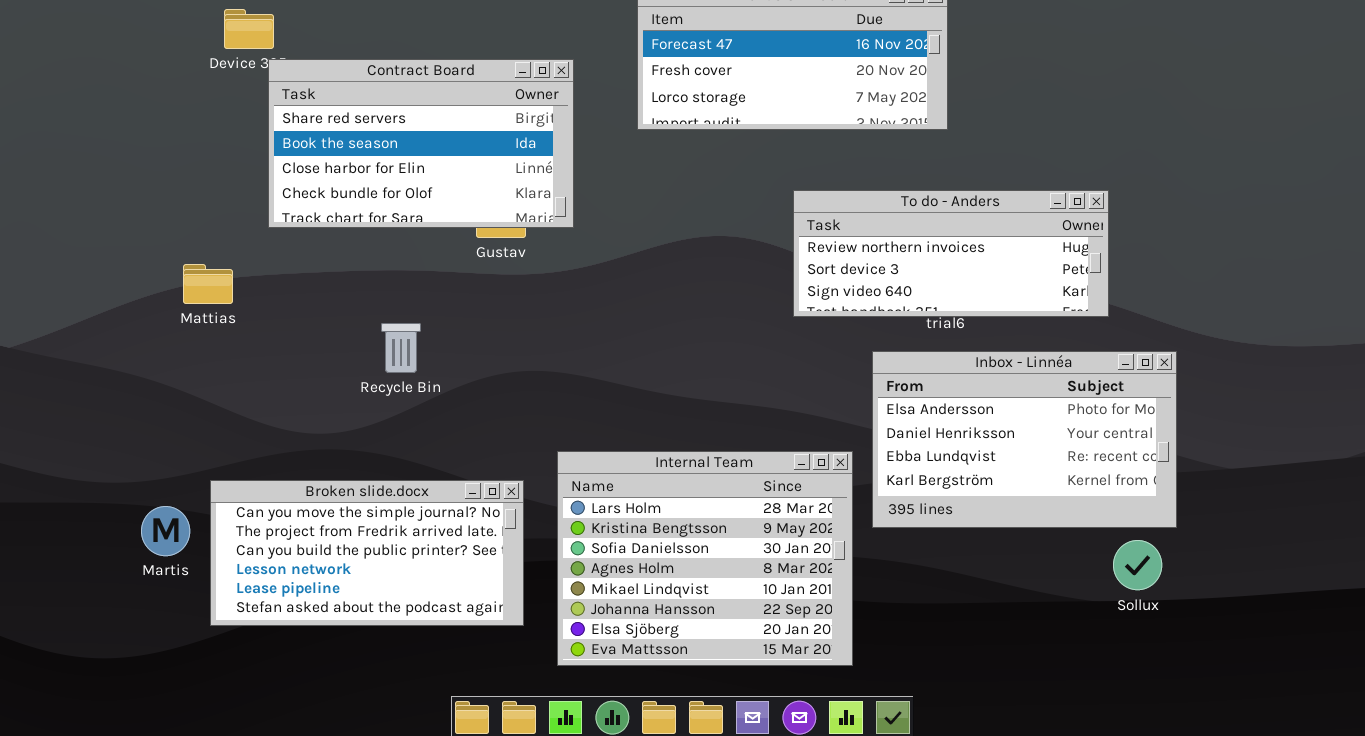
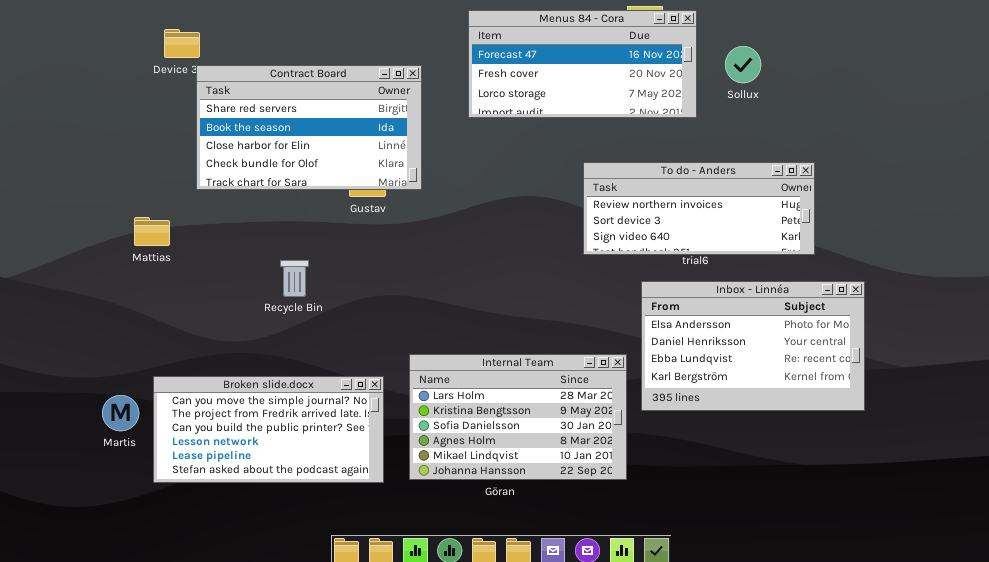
Internal Team: [557,451,853,666] -> [409,354,627,480], resized
Sollux: [1113,540,1162,590] -> [725,46,761,83], moved

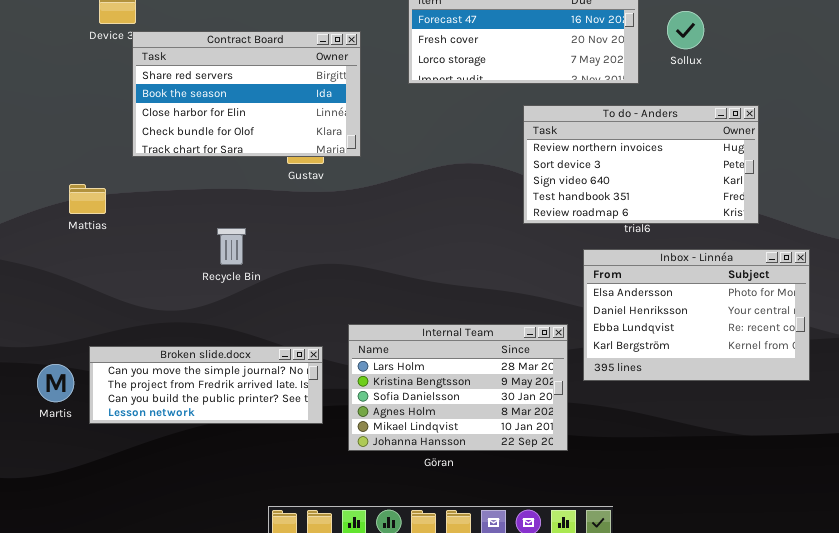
To do - Anders: [583,162,815,255] -> [523,105,759,224], resized
Broken slide.docx: [153,376,384,483] -> [89,346,323,424], resized

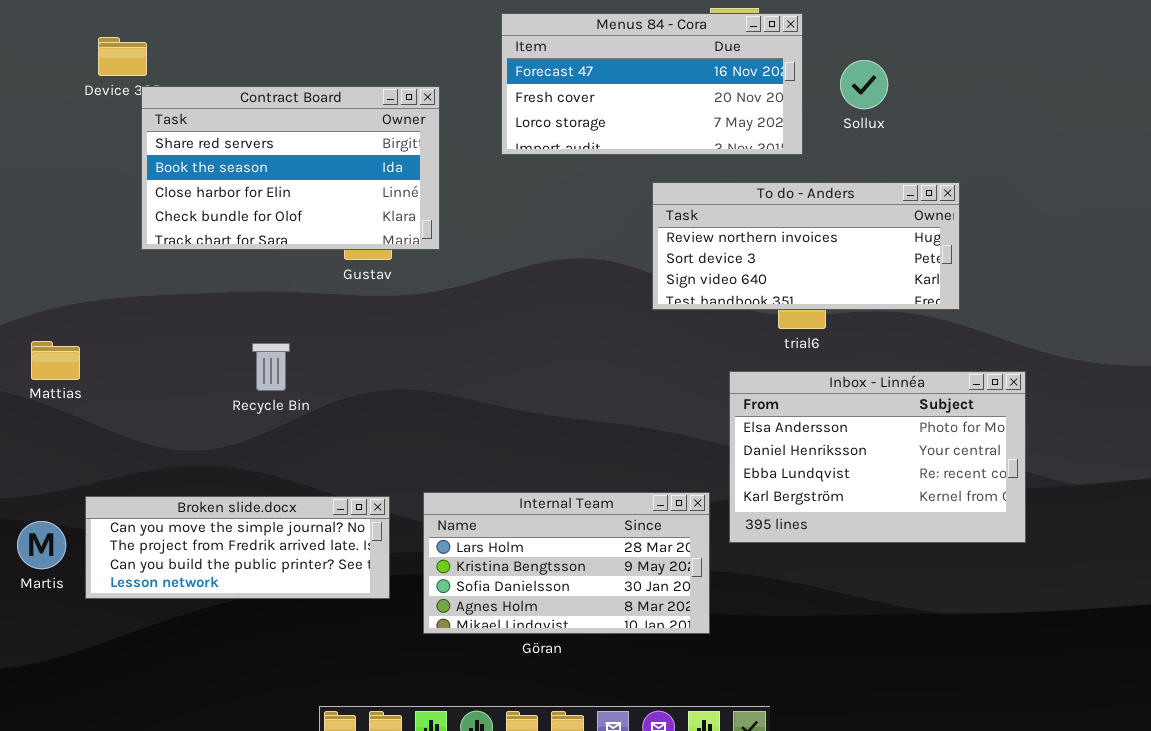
To do - Anders: [523,105,759,224] -> [652,182,960,310], resized
Mattias: [69,184,106,214] -> [31,341,80,380], moved
Internal Team: [348,324,568,451] -> [423,492,710,634], resized

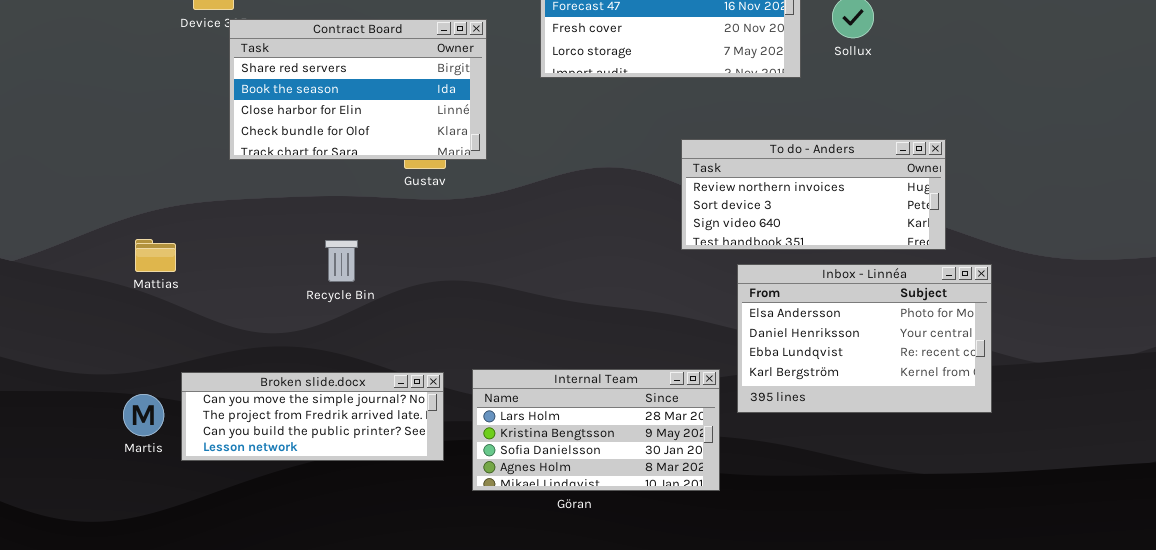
To do - Anders: [652,182,960,310] -> [681,139,946,250], moved

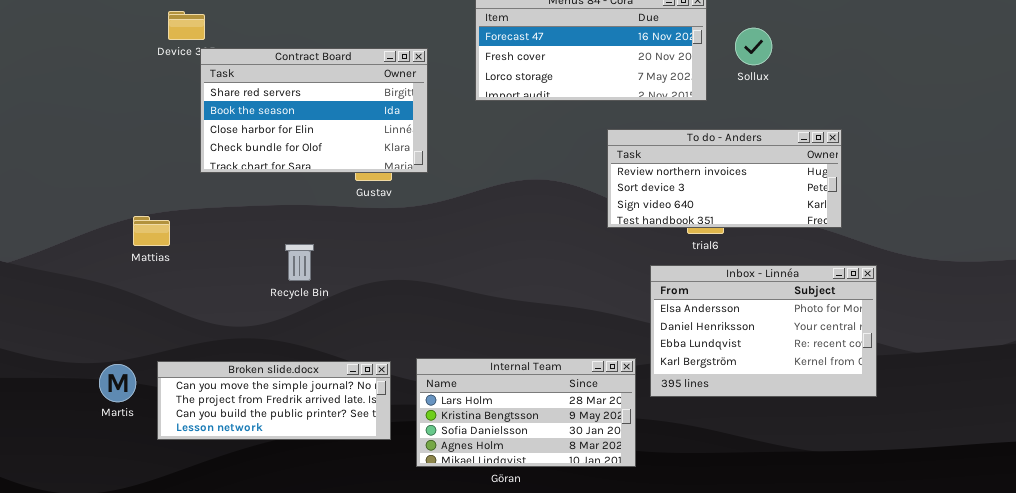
To do - Anders: [681,139,946,250] -> [607,129,842,228], moved
Mattias: [135,239,176,272] -> [133,216,170,246], moved
Martis: [123,394,164,436] -> [99,364,136,402], moved

